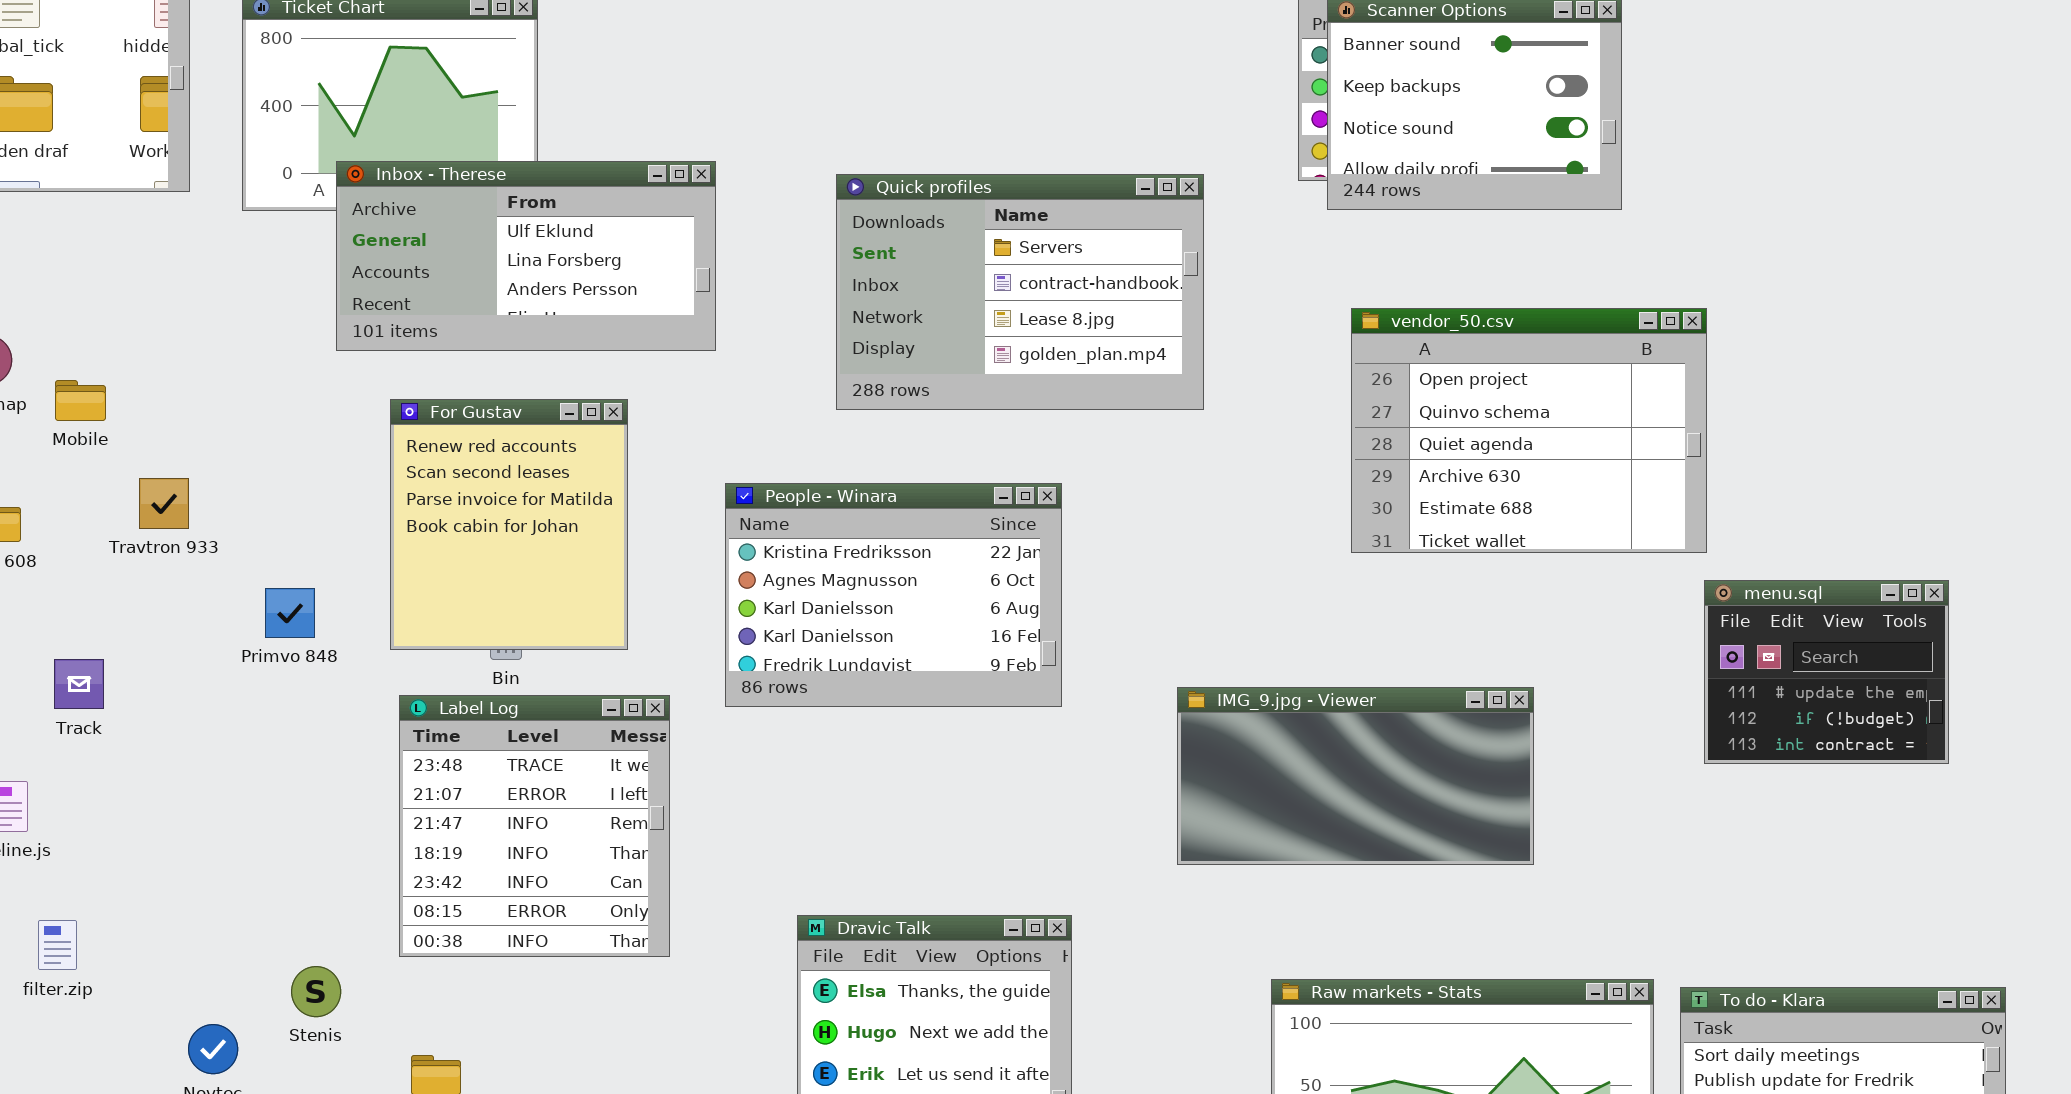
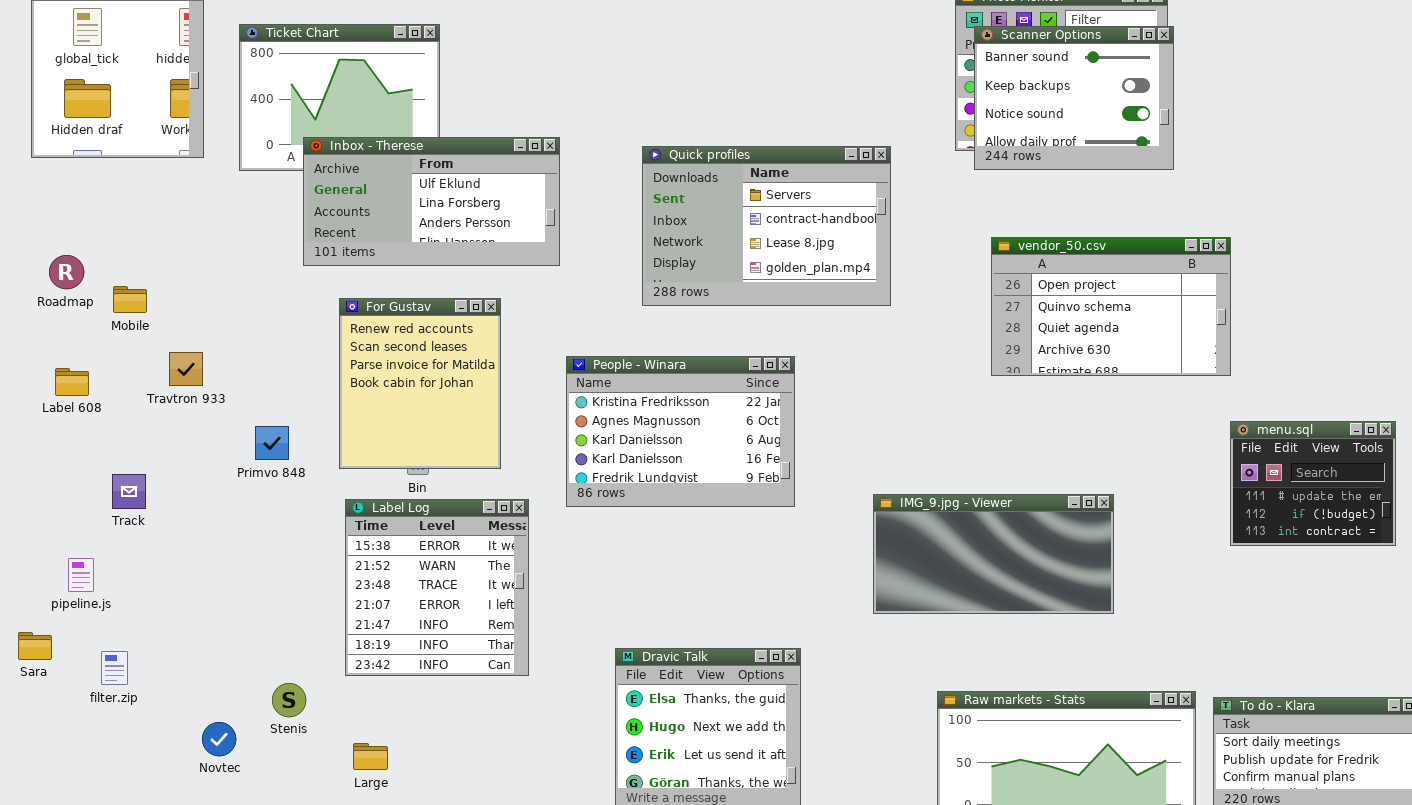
vendor_50.csv: [1351,308,1707,553] -> [991,237,1231,376], resized
Label Log: [399,695,670,957] -> [345,499,529,676], scrolled up 2 rows

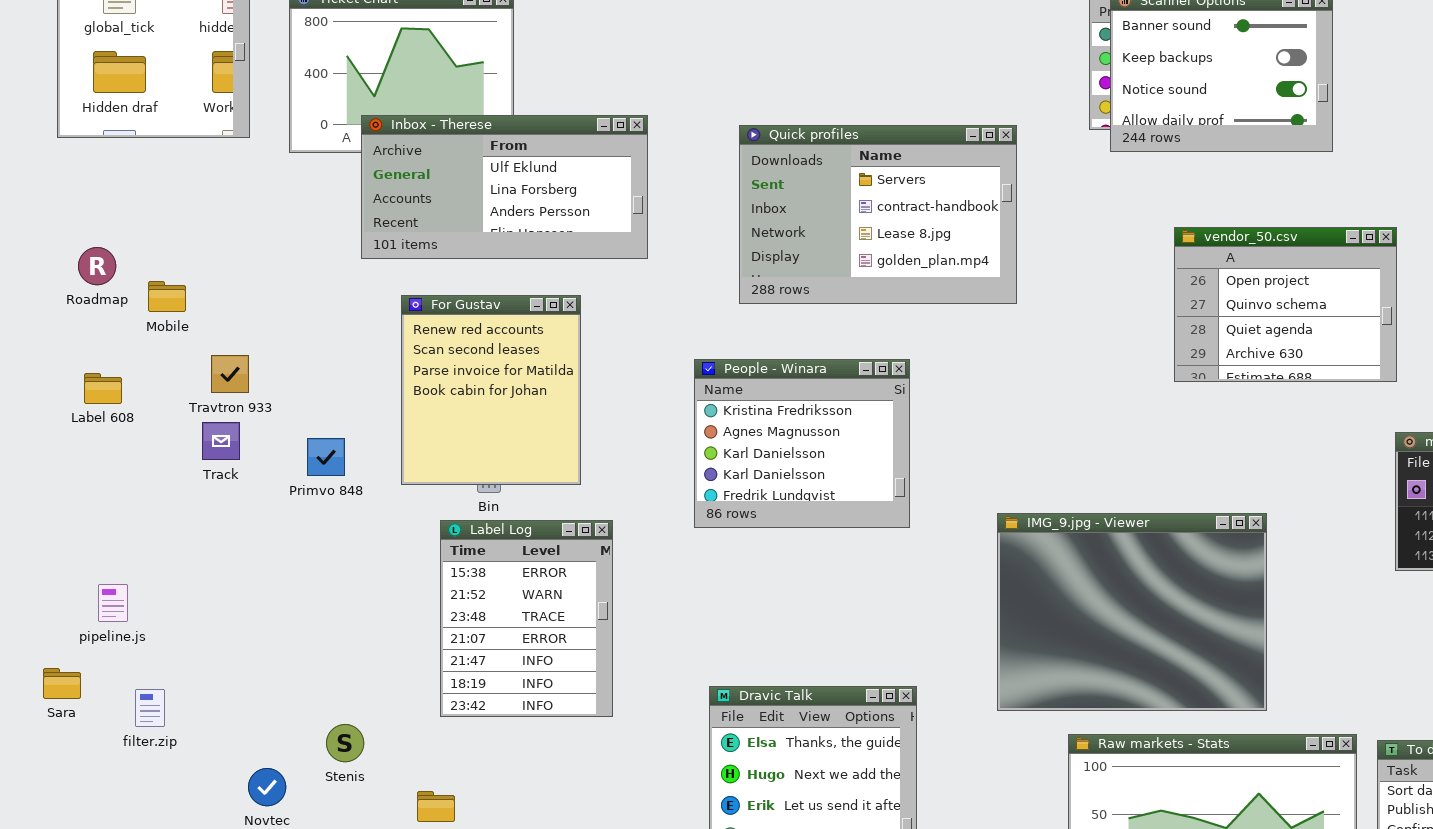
vendor_50.csv: [991,237,1231,376] -> [1174,227,1397,382], resized
People - Winara: [566,356,795,507] -> [694,359,910,528], resized
Track: [112,474,146,509] -> [202,422,240,460], moved
IMG_9.jpg - Viewer: [873,494,1114,614] -> [997,513,1267,711], resized
Label Log: [345,499,529,676] -> [440,520,613,717], resized

